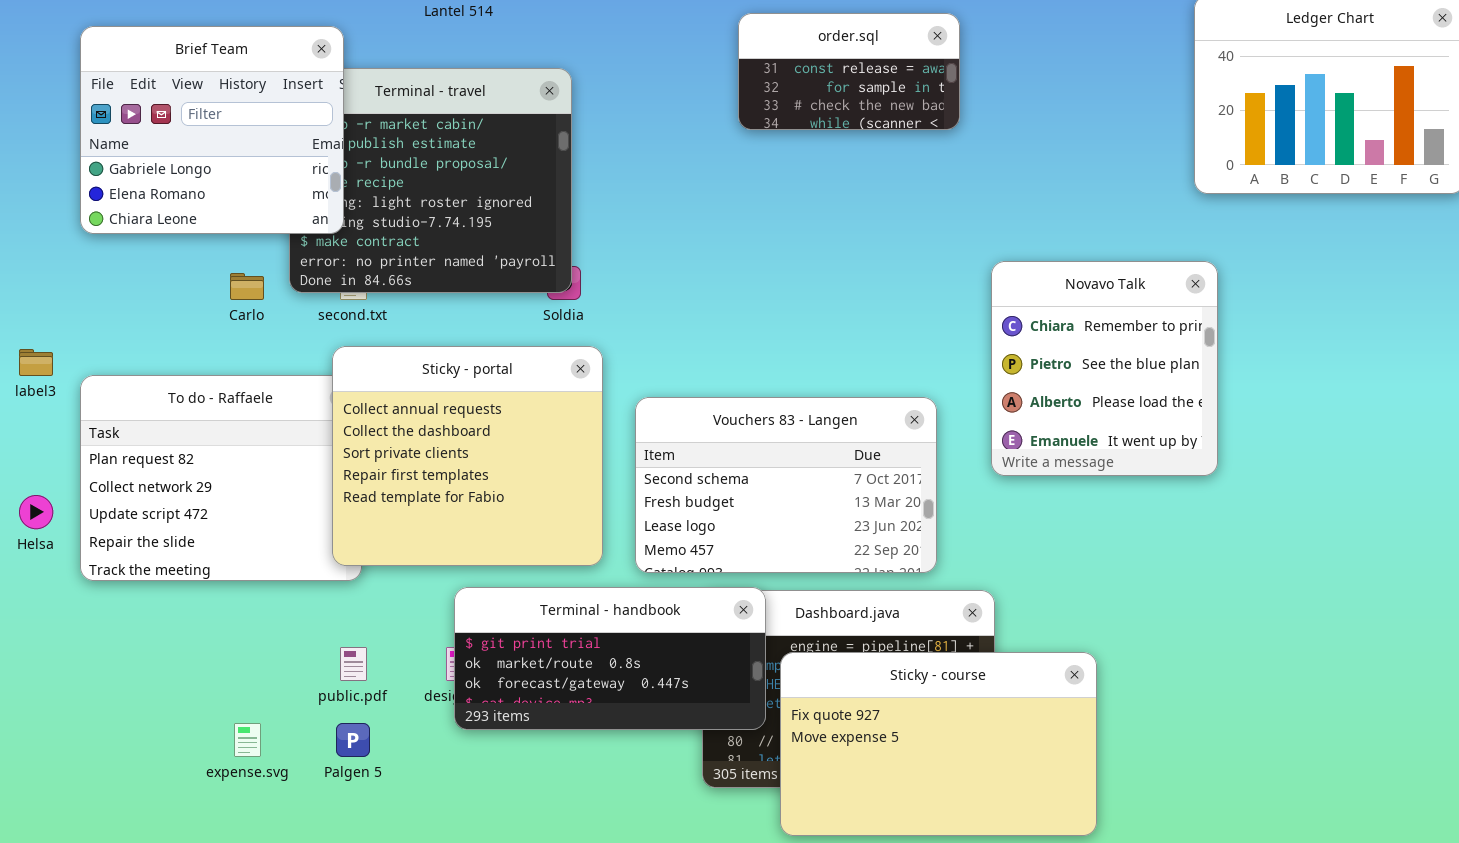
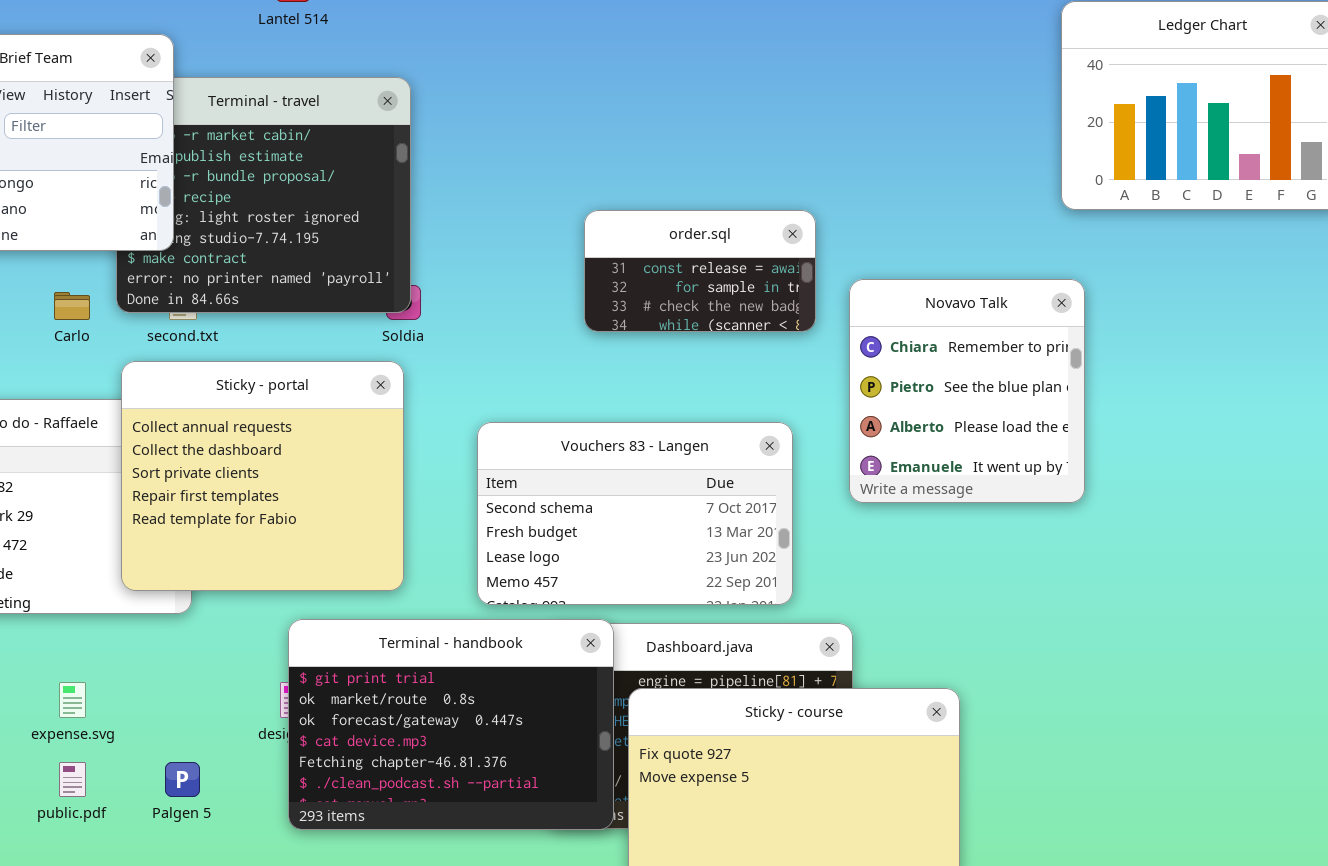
order.sql: [738,13,960,130] -> [584,210,816,332], moved
Sticky - portal: [332,346,603,566] -> [121,361,404,591], moved
Terminal - handbook: [454,587,766,730] -> [288,619,614,830], resized
public.pdf: [340,647,367,681] -> [59,762,86,797], moved
expense.svg: [234,723,261,757] -> [59,682,86,718], moved

